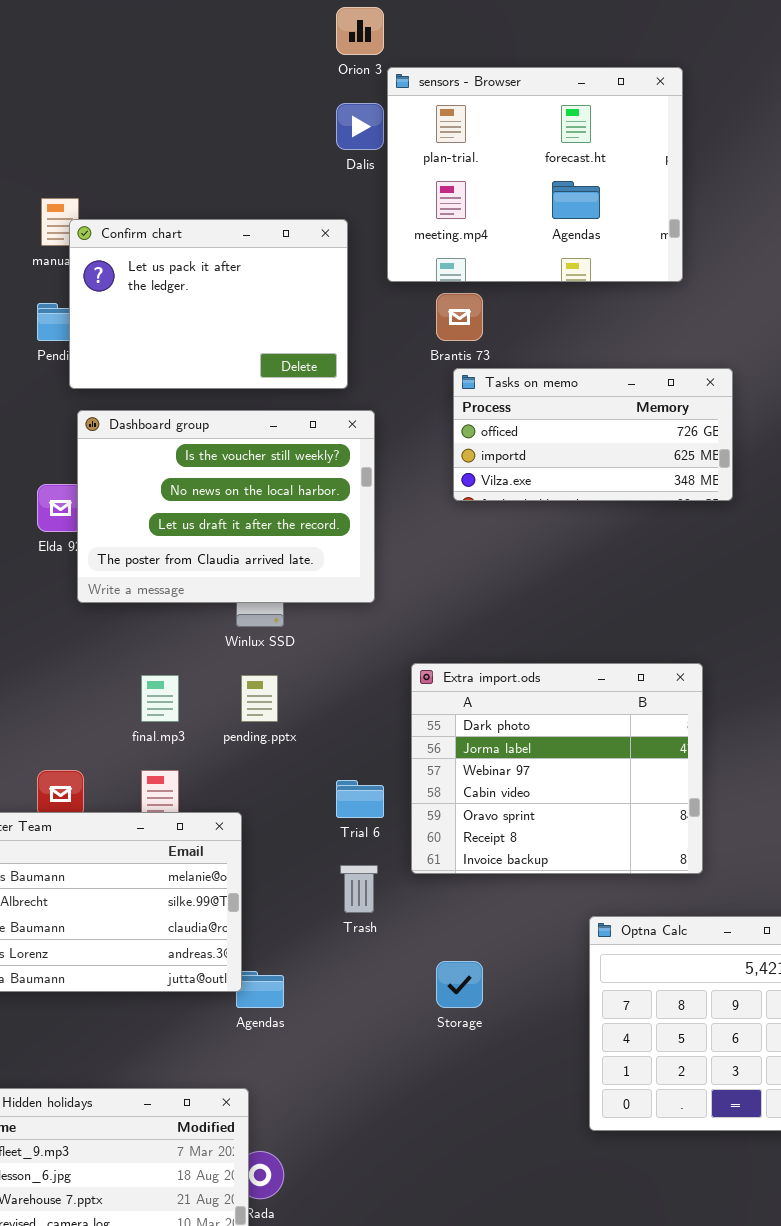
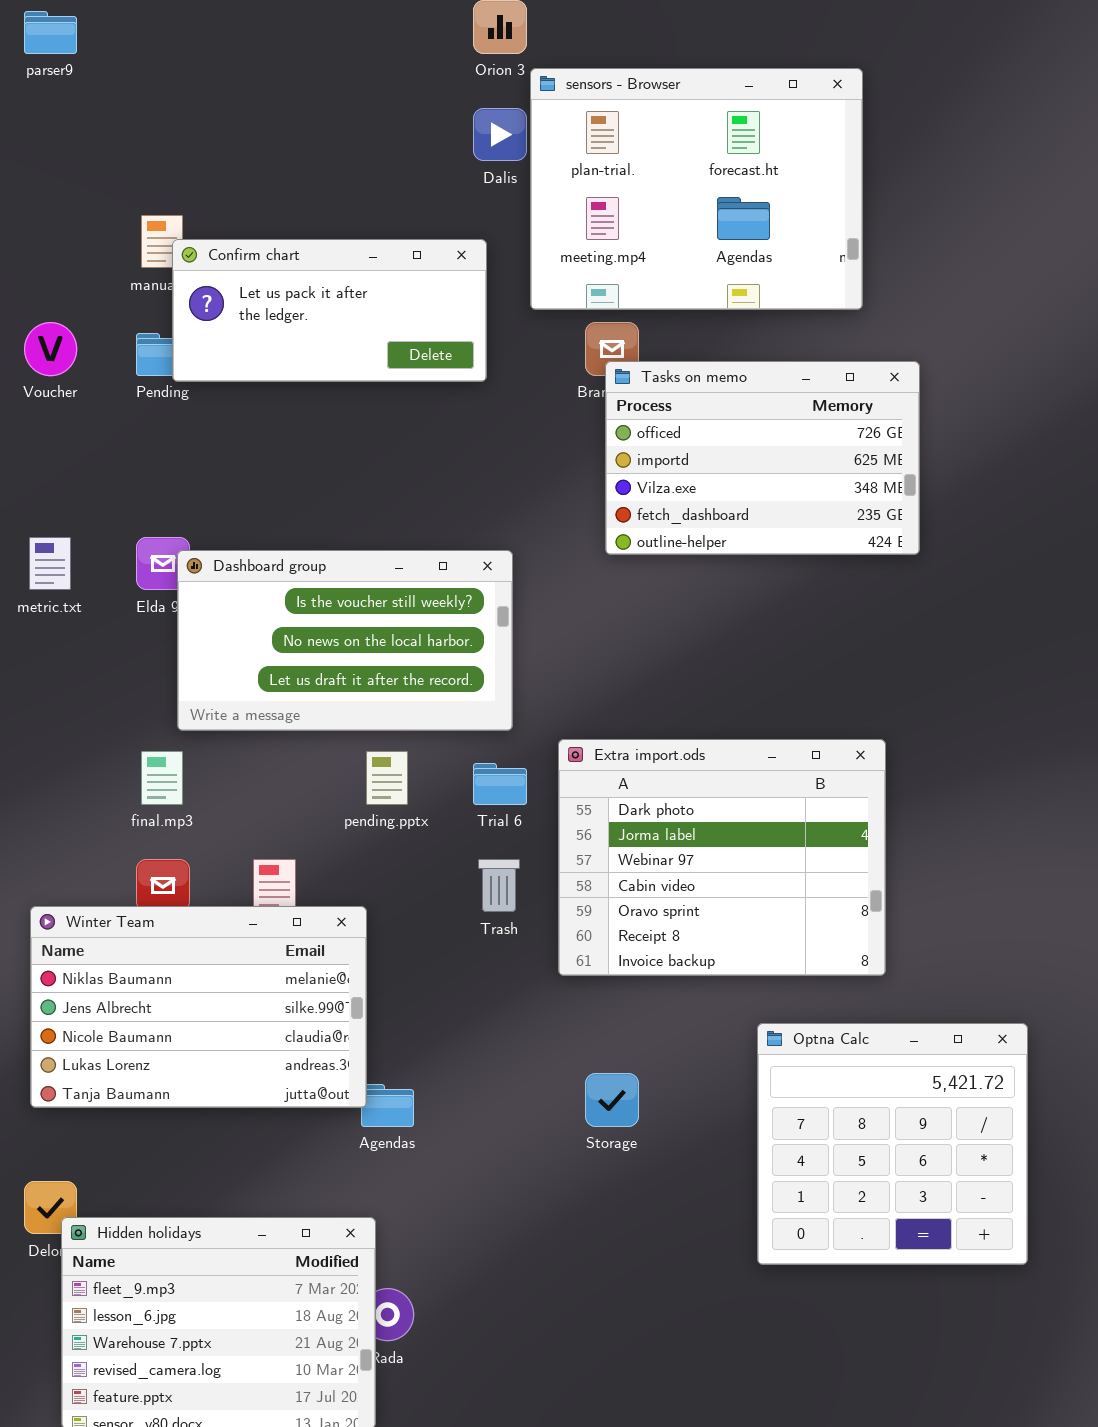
Confirm chart: [69,219,348,389] -> [172,239,487,382], resized
Tasks on memo: [453,368,733,501] -> [605,361,920,555], resized
Dashboard group: [77,410,375,603] -> [177,550,513,731], moved, resized
final.mp3: [141,675,179,722] -> [141,751,183,805], moved
Trial 6: [336,780,384,818] -> [473,763,527,805], moved
Trash: [340,865,378,913] -> [478,859,520,912], moved

